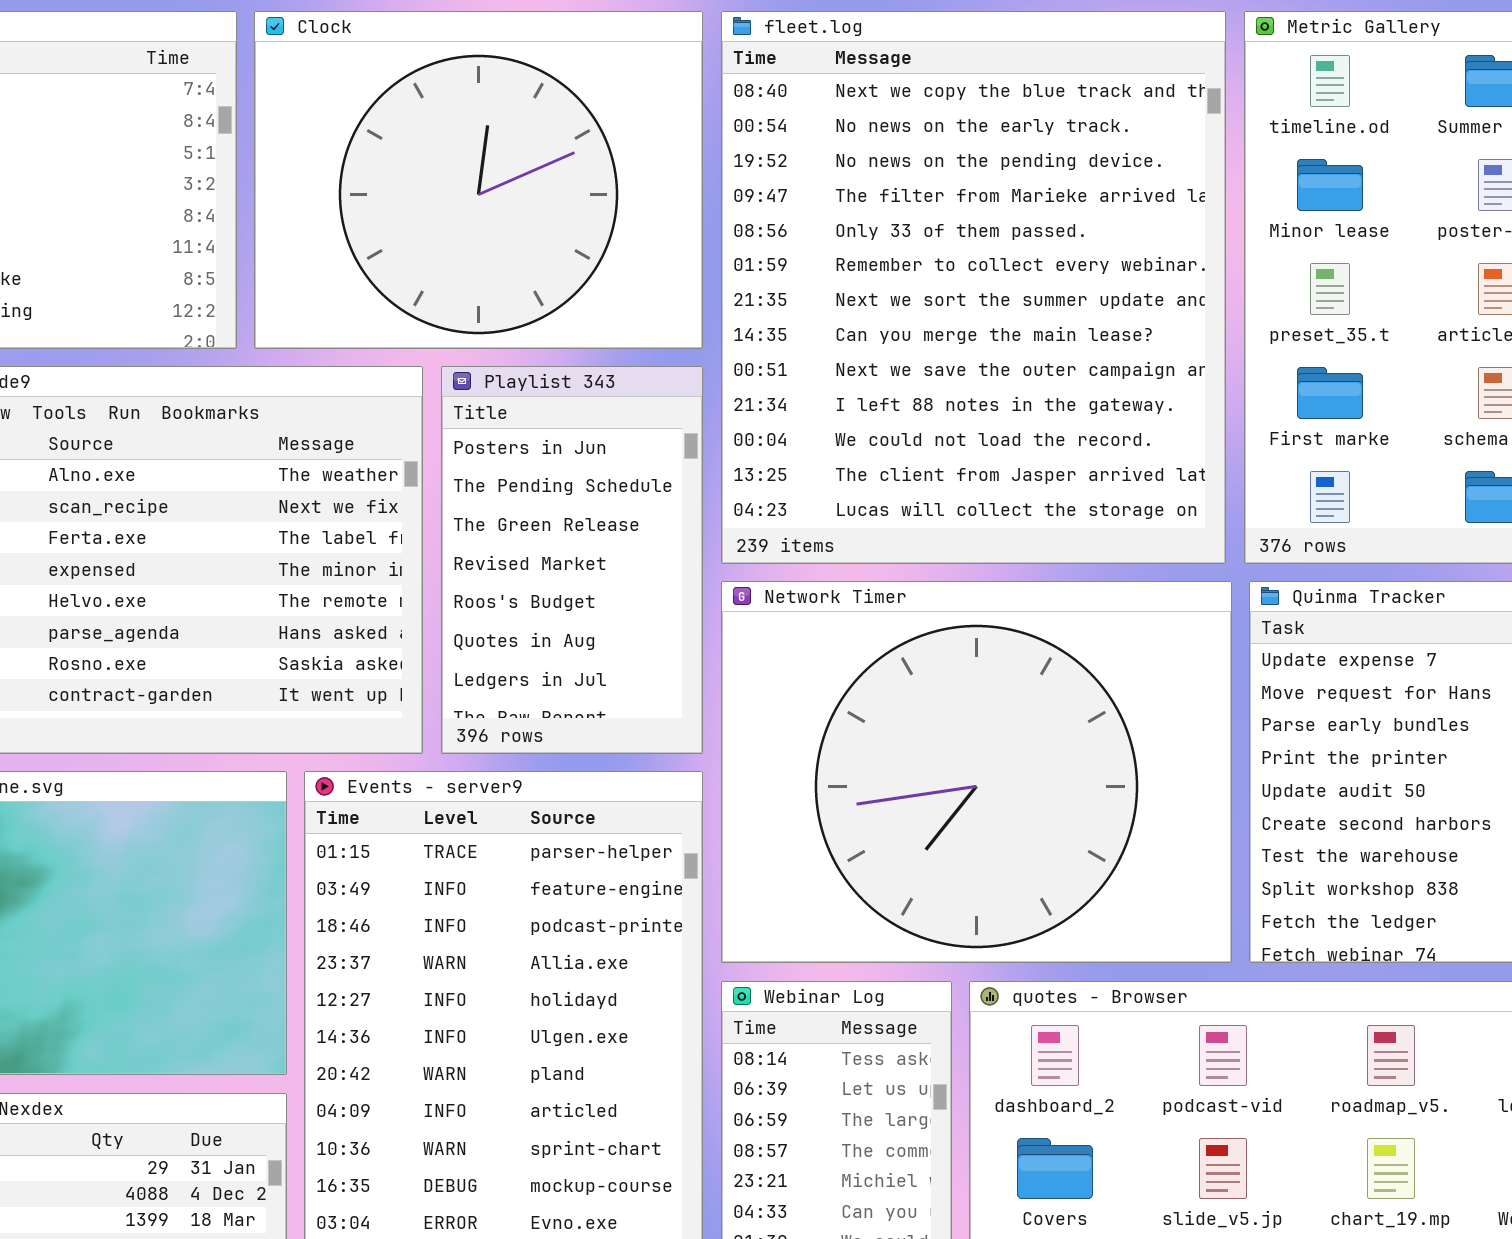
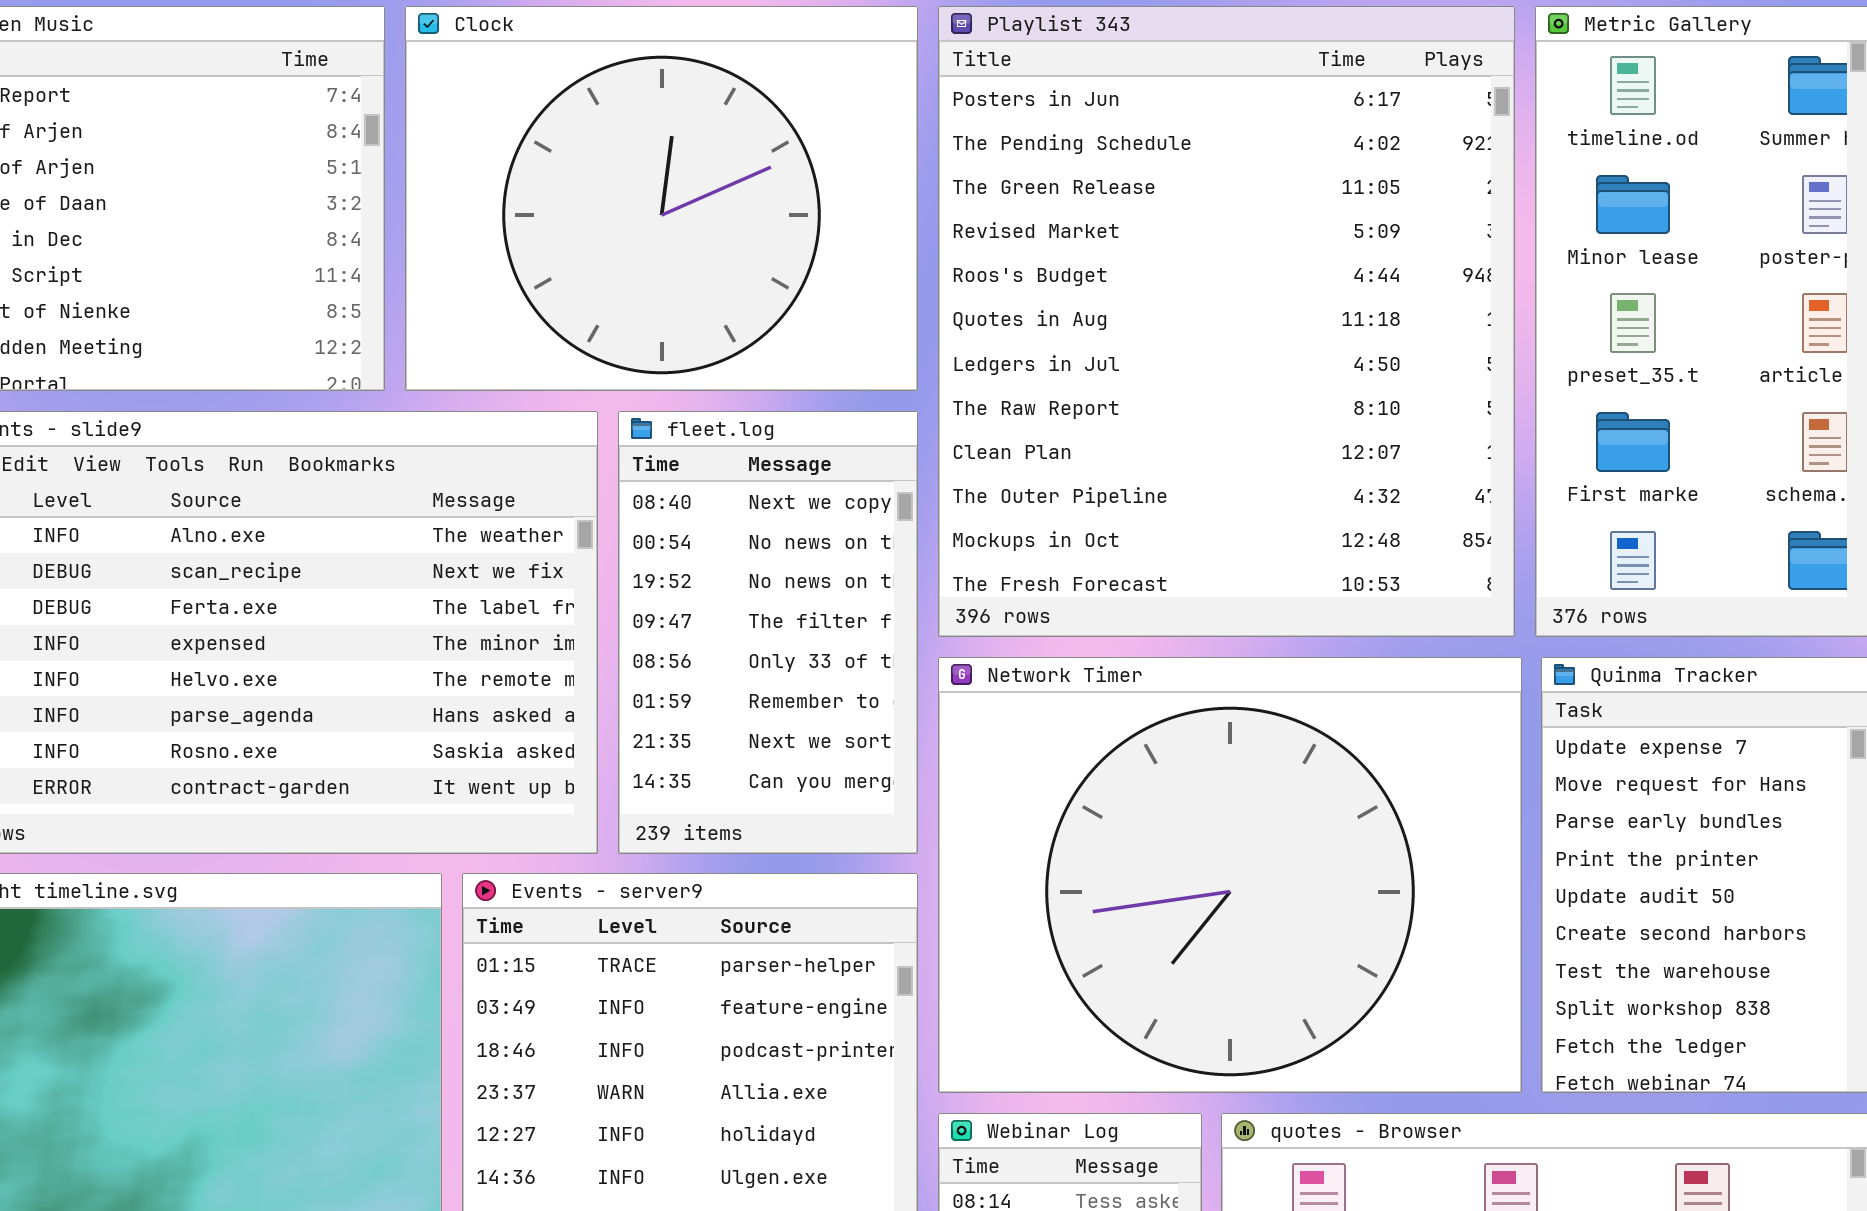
fleet.log: [721,11,1226,564] -> [618,411,918,854], moved, resized
Playlist 343: [441,366,703,754] -> [938,6,1515,637], moved, resized

